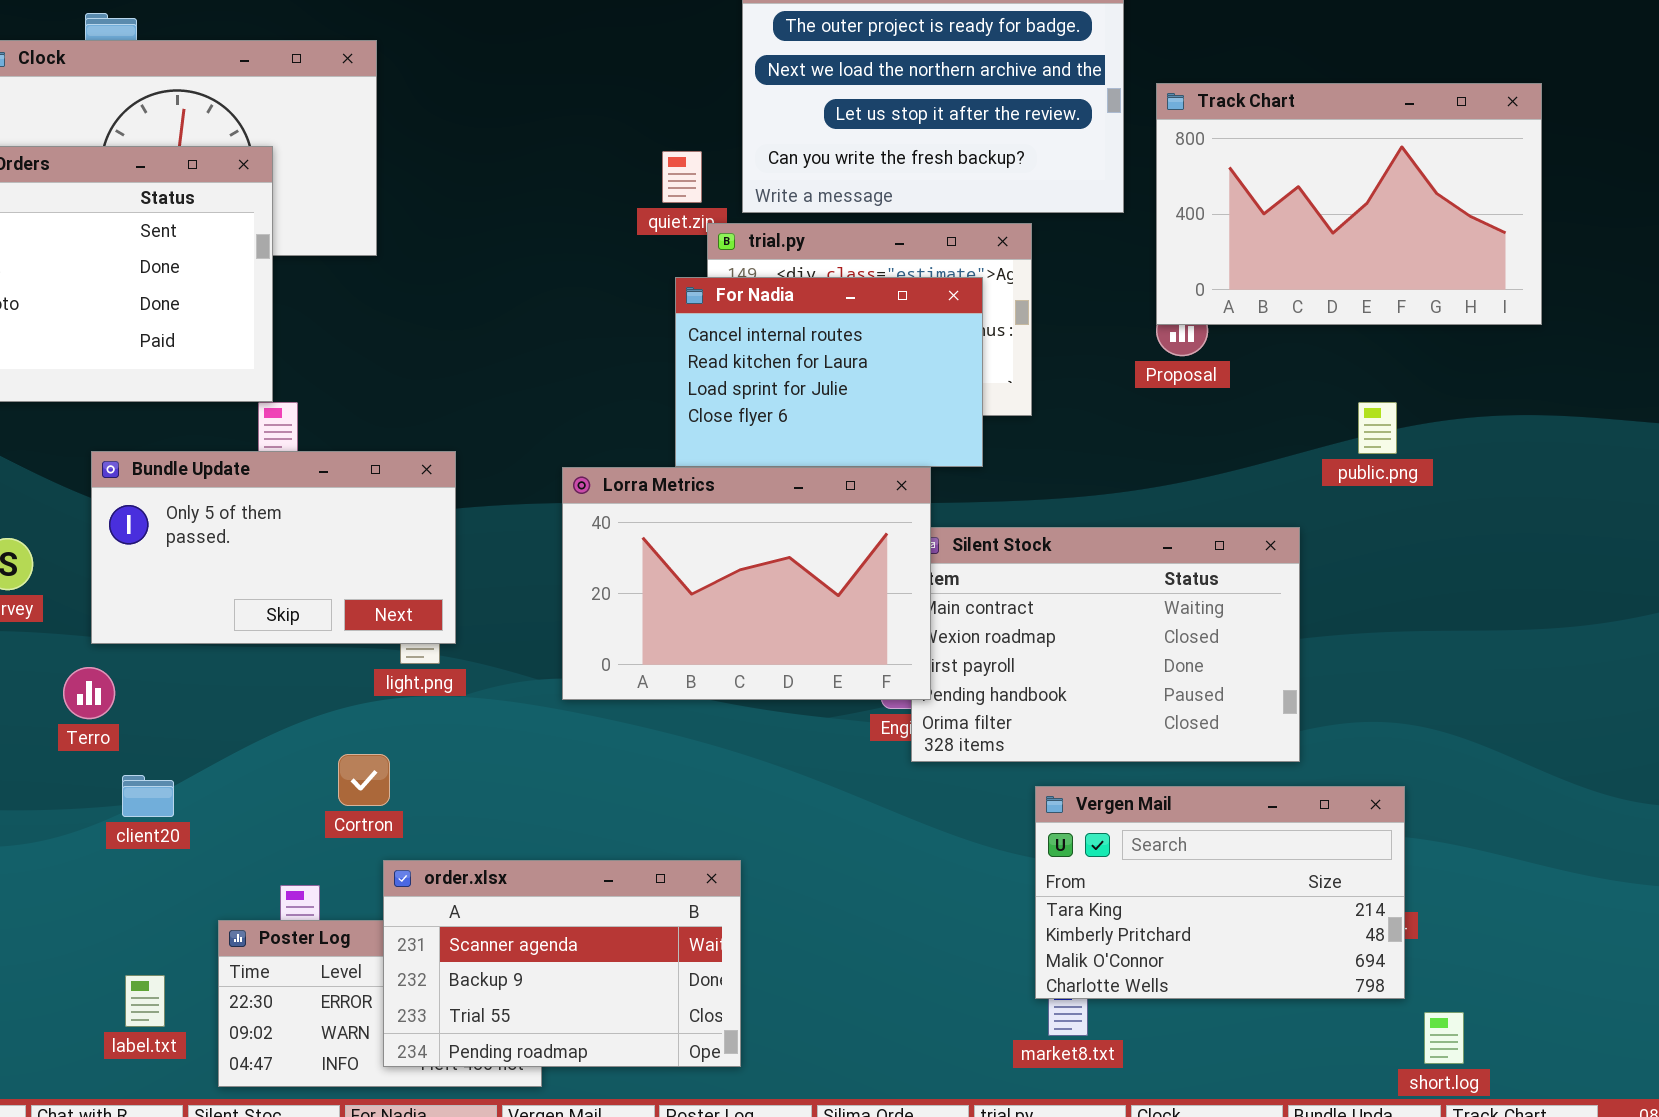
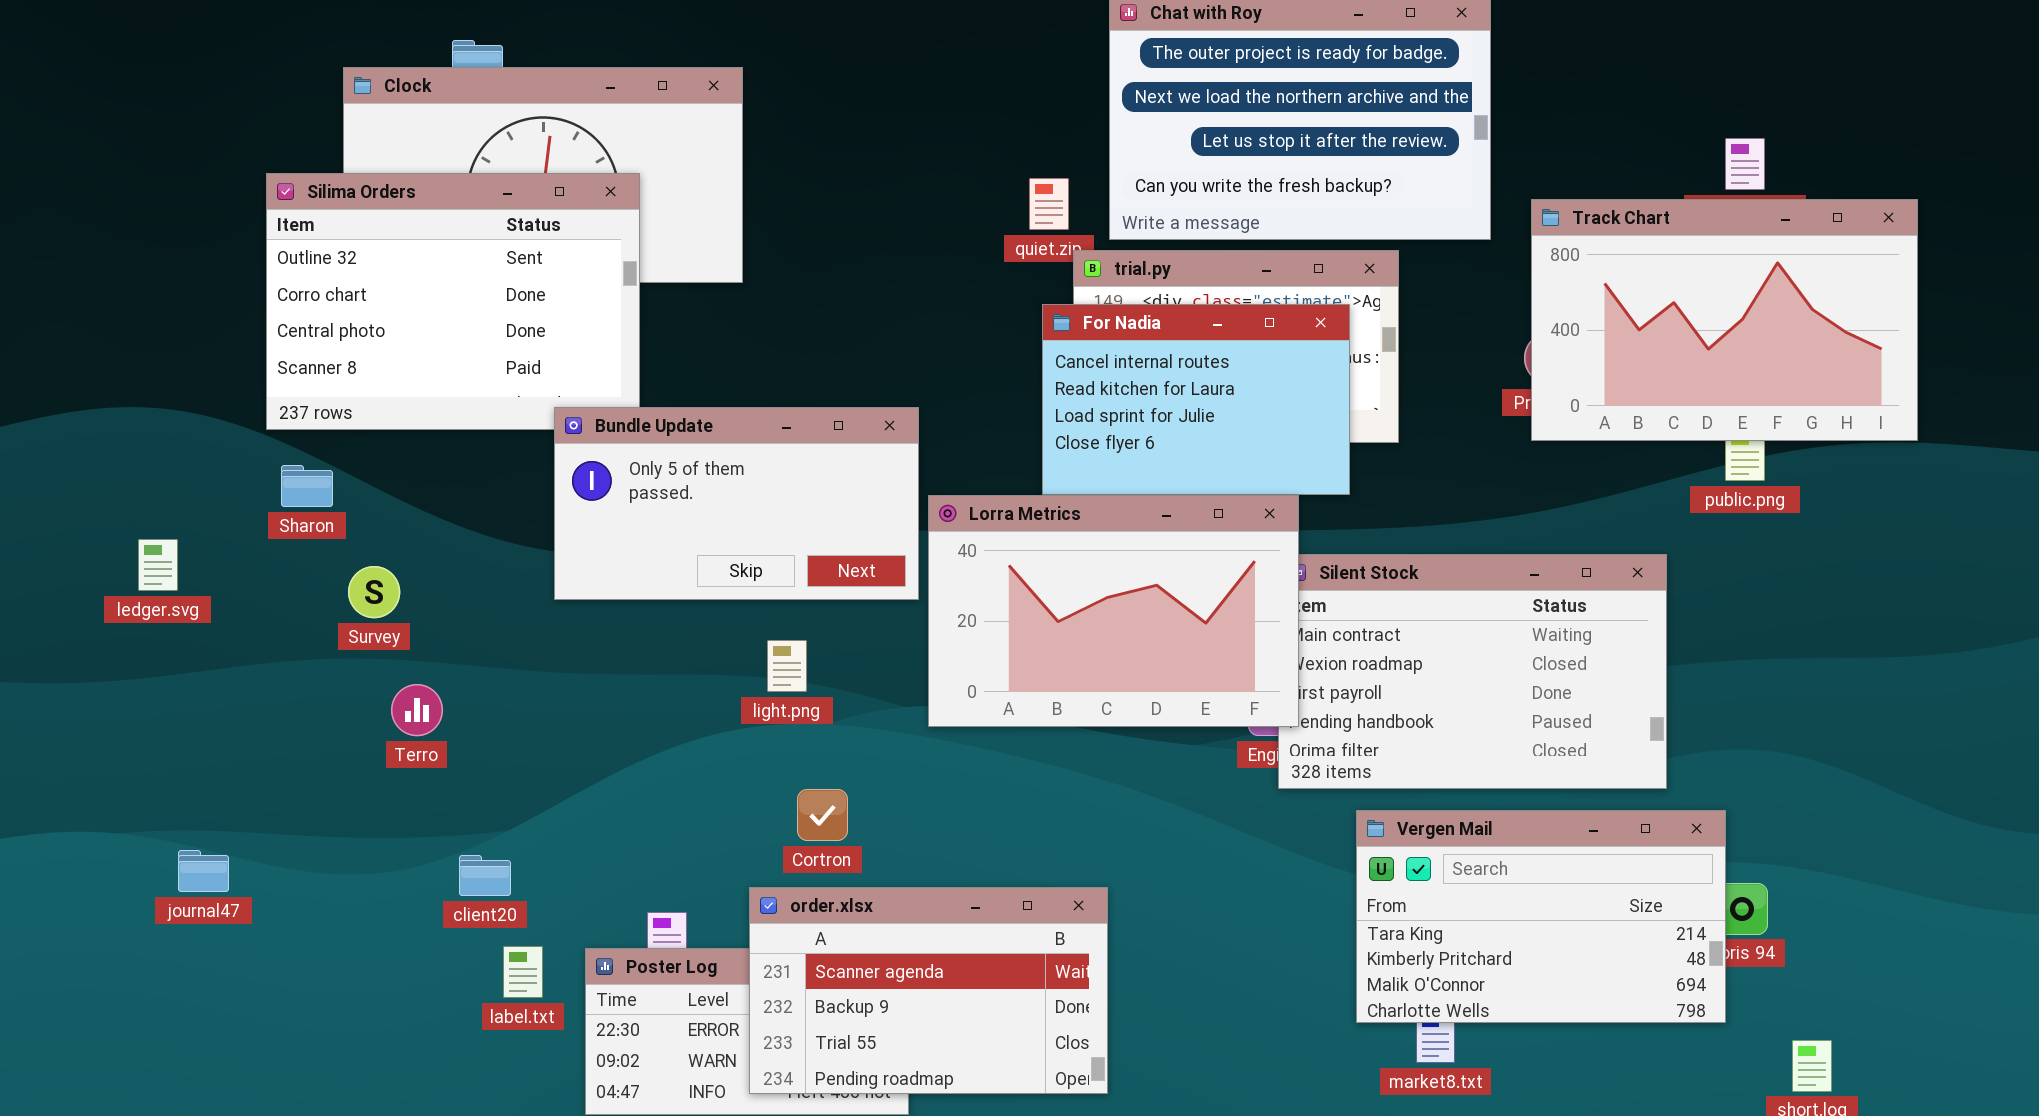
Track Chart: [1156,83,1542,325] -> [1531,199,1918,441], moved
Bundle Update: [91,451,456,644] -> [554,407,919,600], moved
Terro: [63,667,115,719] -> [391,684,443,736], moved
Cortron: [338,754,390,806] -> [797,789,848,841], moved
client20: [122,775,174,817] -> [459,855,511,896], moved
Vergen Mail: [1035,786,1405,999] -> [1356,810,1726,1023], moved
label.txt: [125,975,165,1027] -> [503,946,543,998], moved

